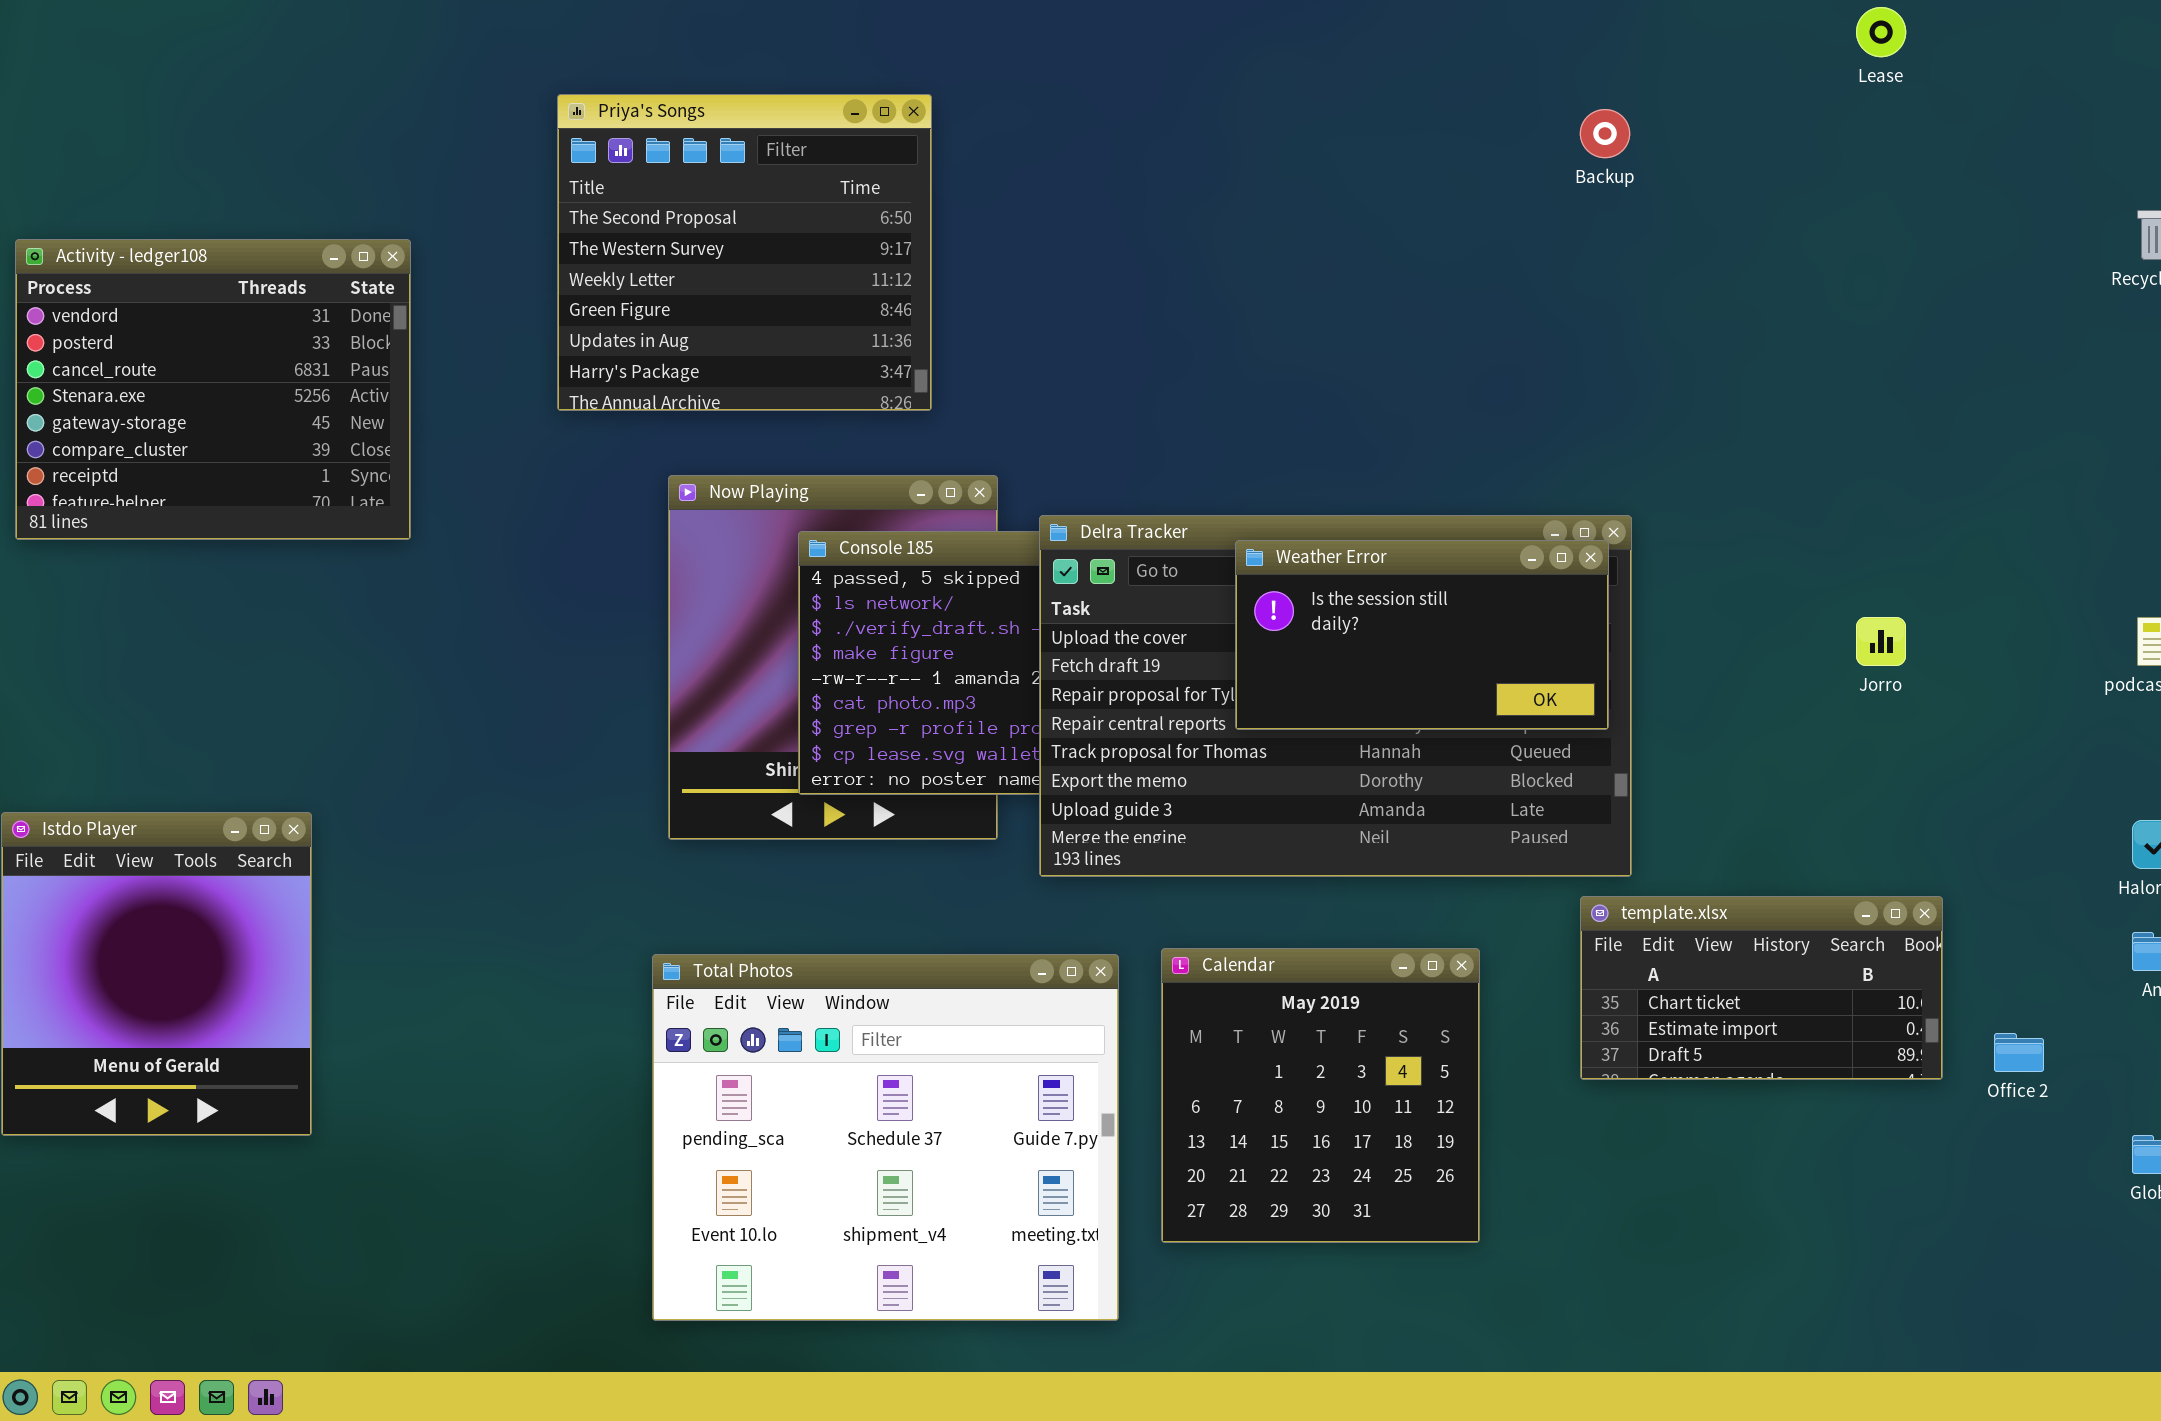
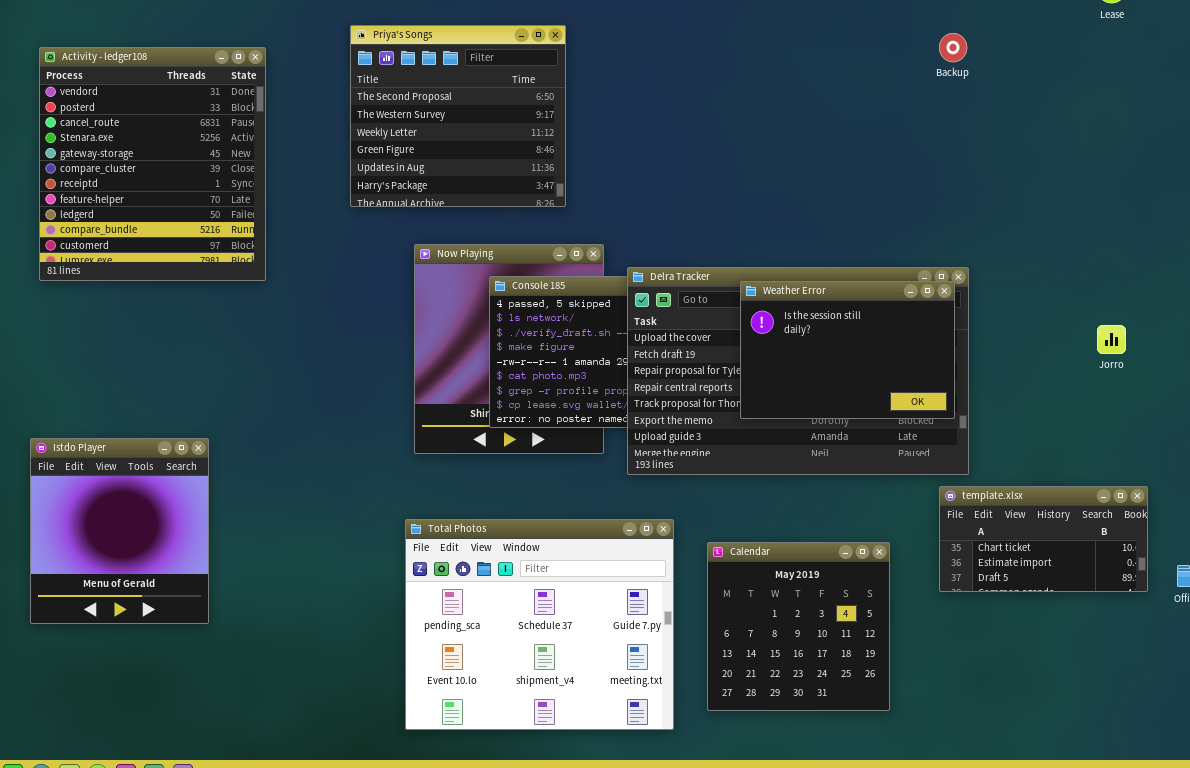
Activity - ledger108: [15,239,411,540] -> [39,47,266,281], resized
Weather Error: [1235,540,1609,730] -> [740,281,955,419], resized
Calendar: [1161,948,1480,1243] -> [707,542,890,711], moved

